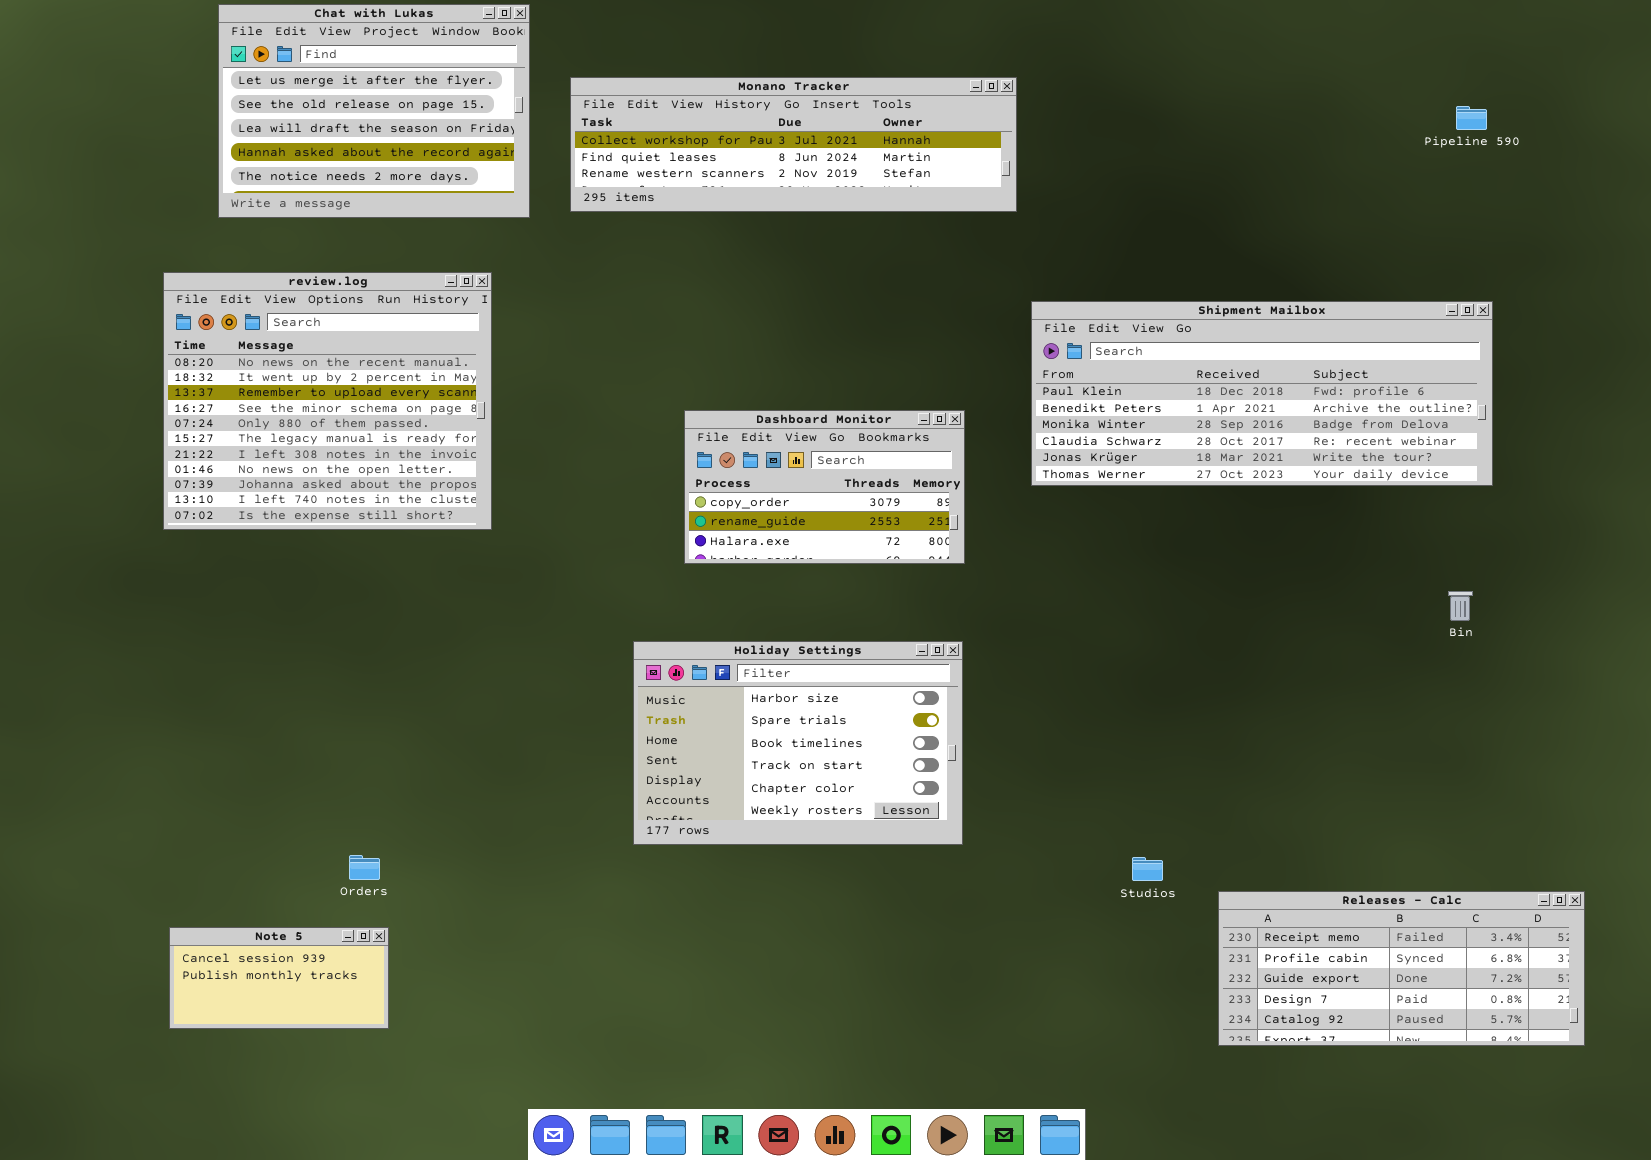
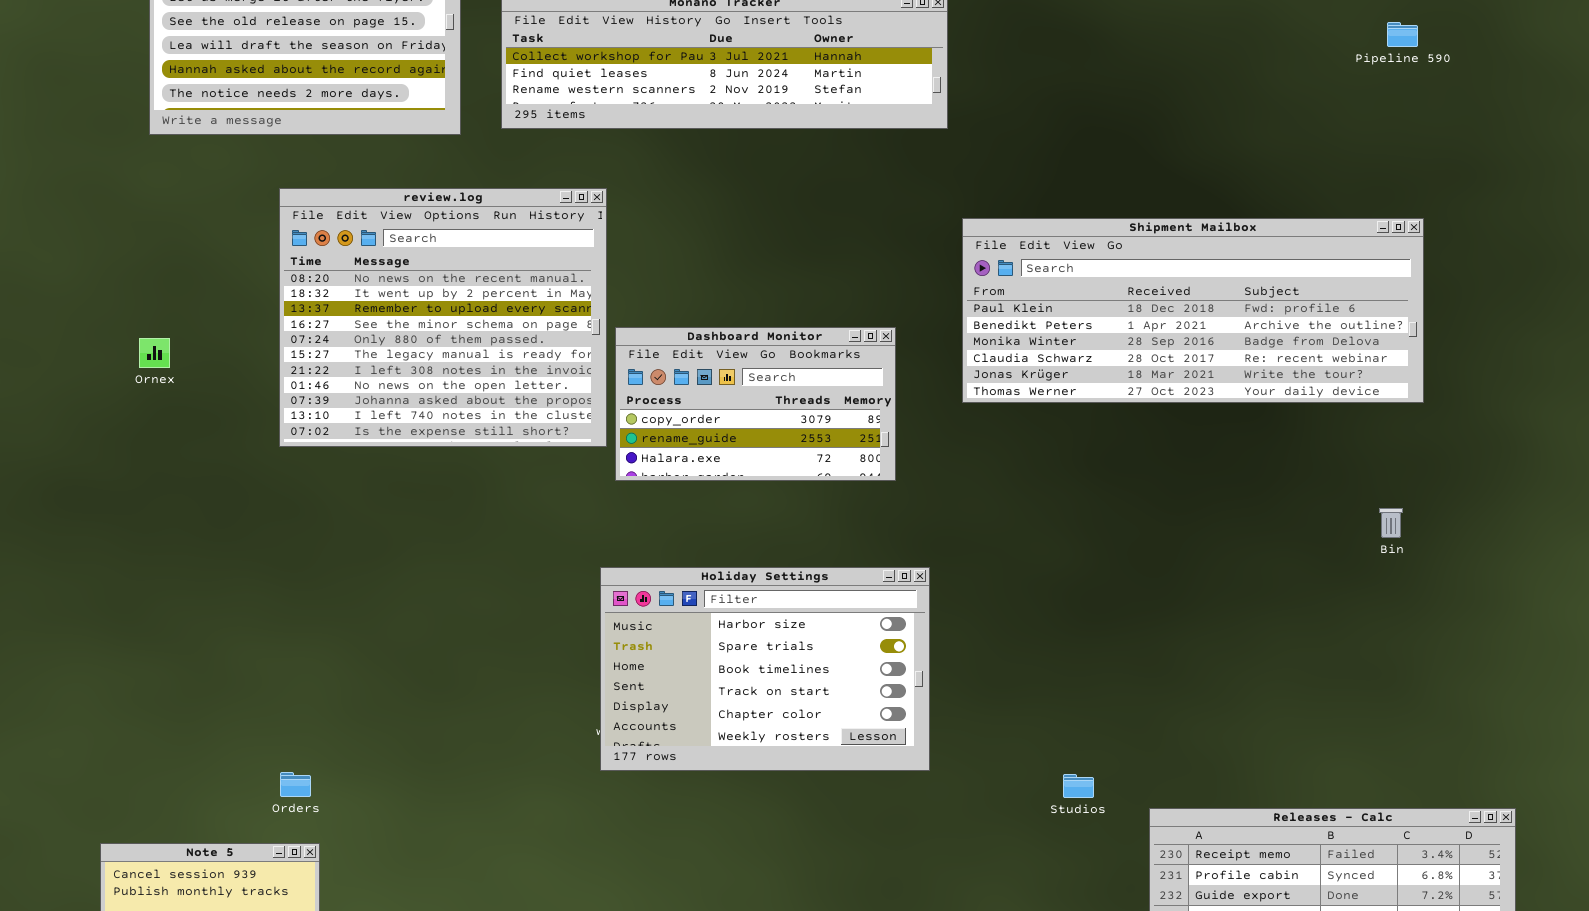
review.log: [163,272,492,530] -> [279,188,607,447], moved
Holiday Settings: [633,641,963,845] -> [600,567,930,771], moved

